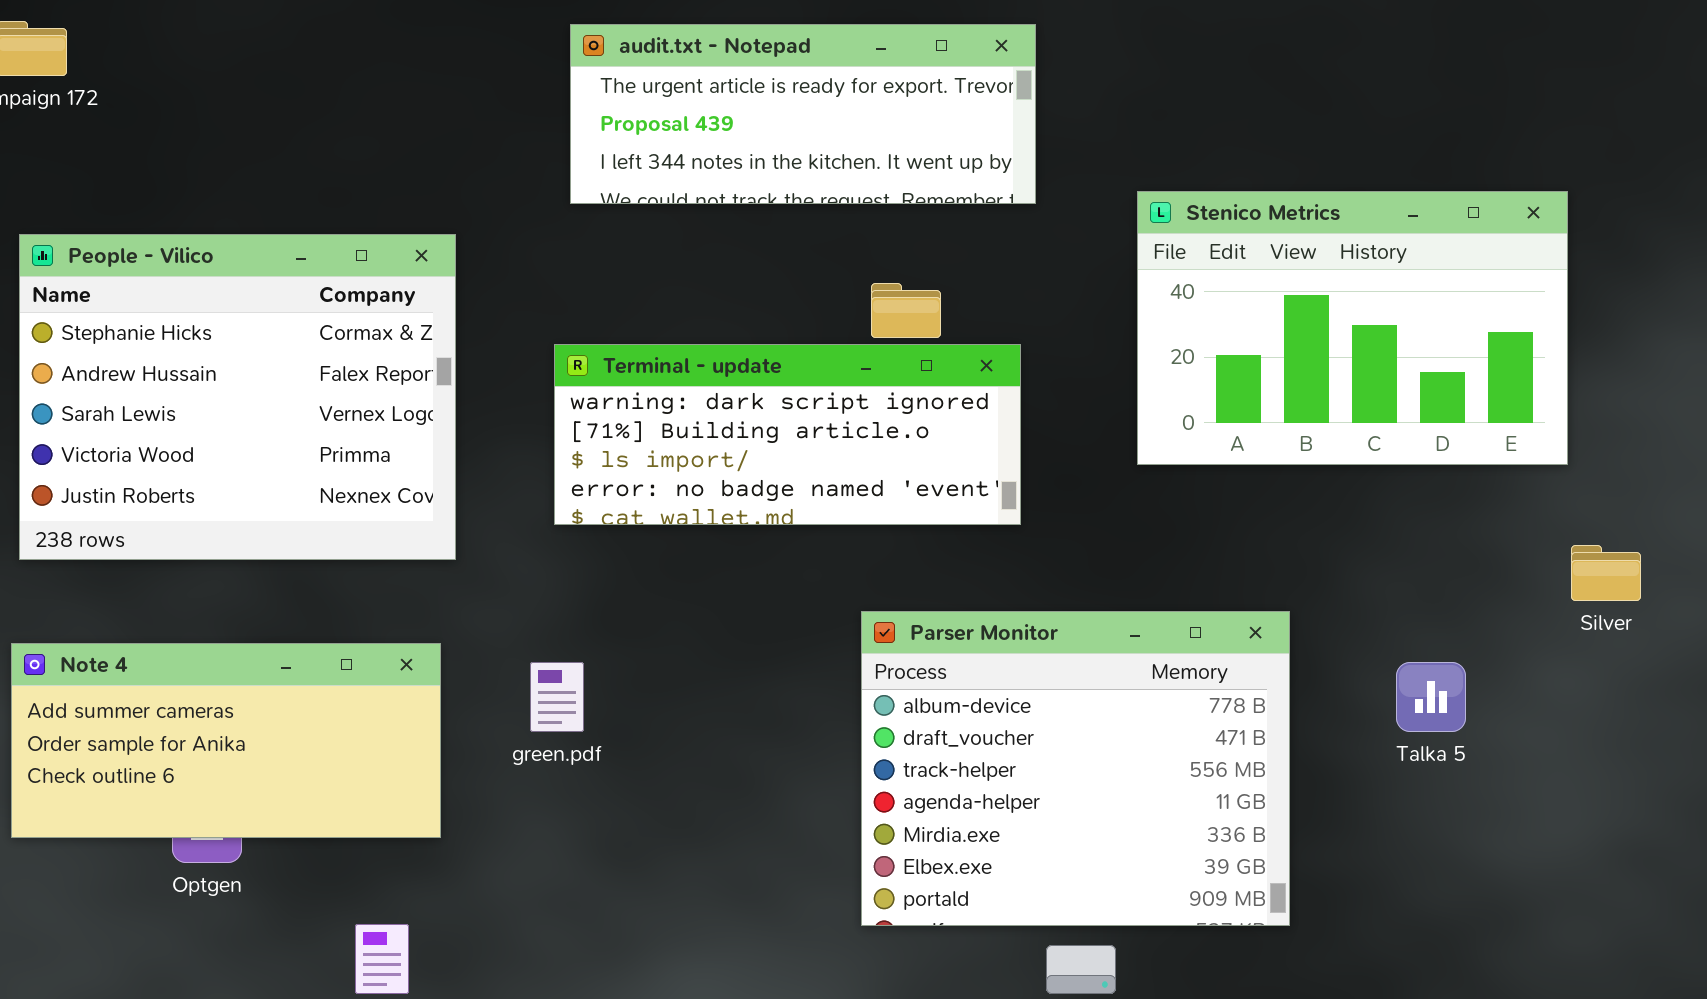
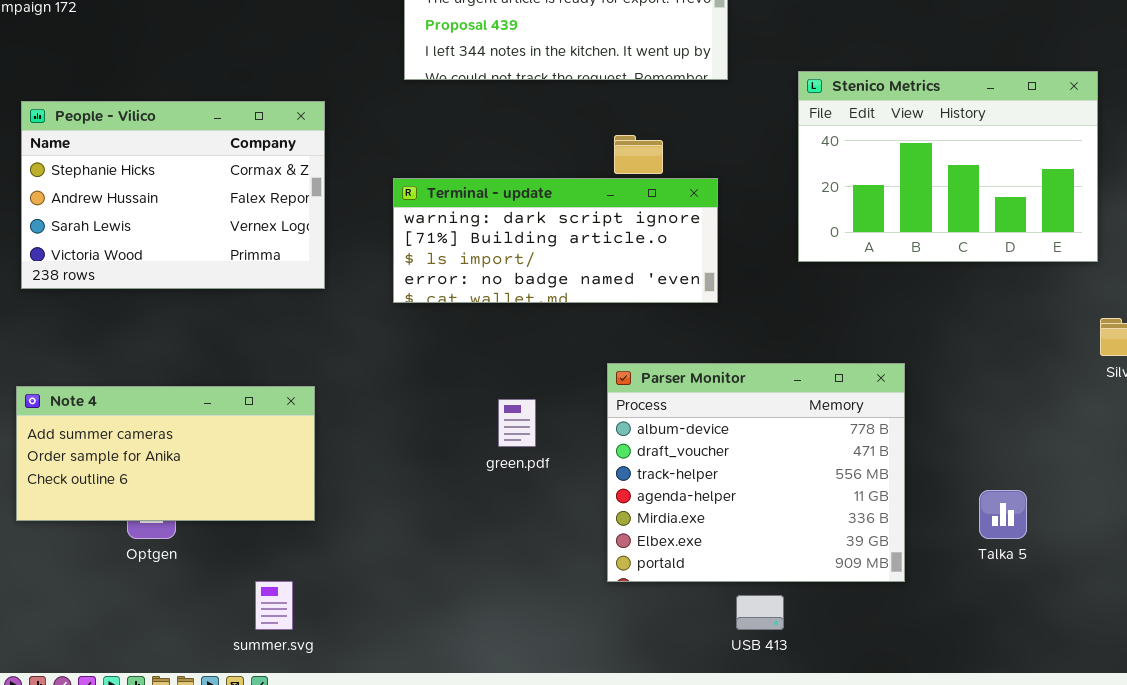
People - Vilico: [19,234,456,560] -> [21,101,325,289], resized
green.pdf: [530,662,584,732] -> [498,399,536,447], moved
Talka 5: [1396,662,1466,732] -> [979,490,1027,539], moved

